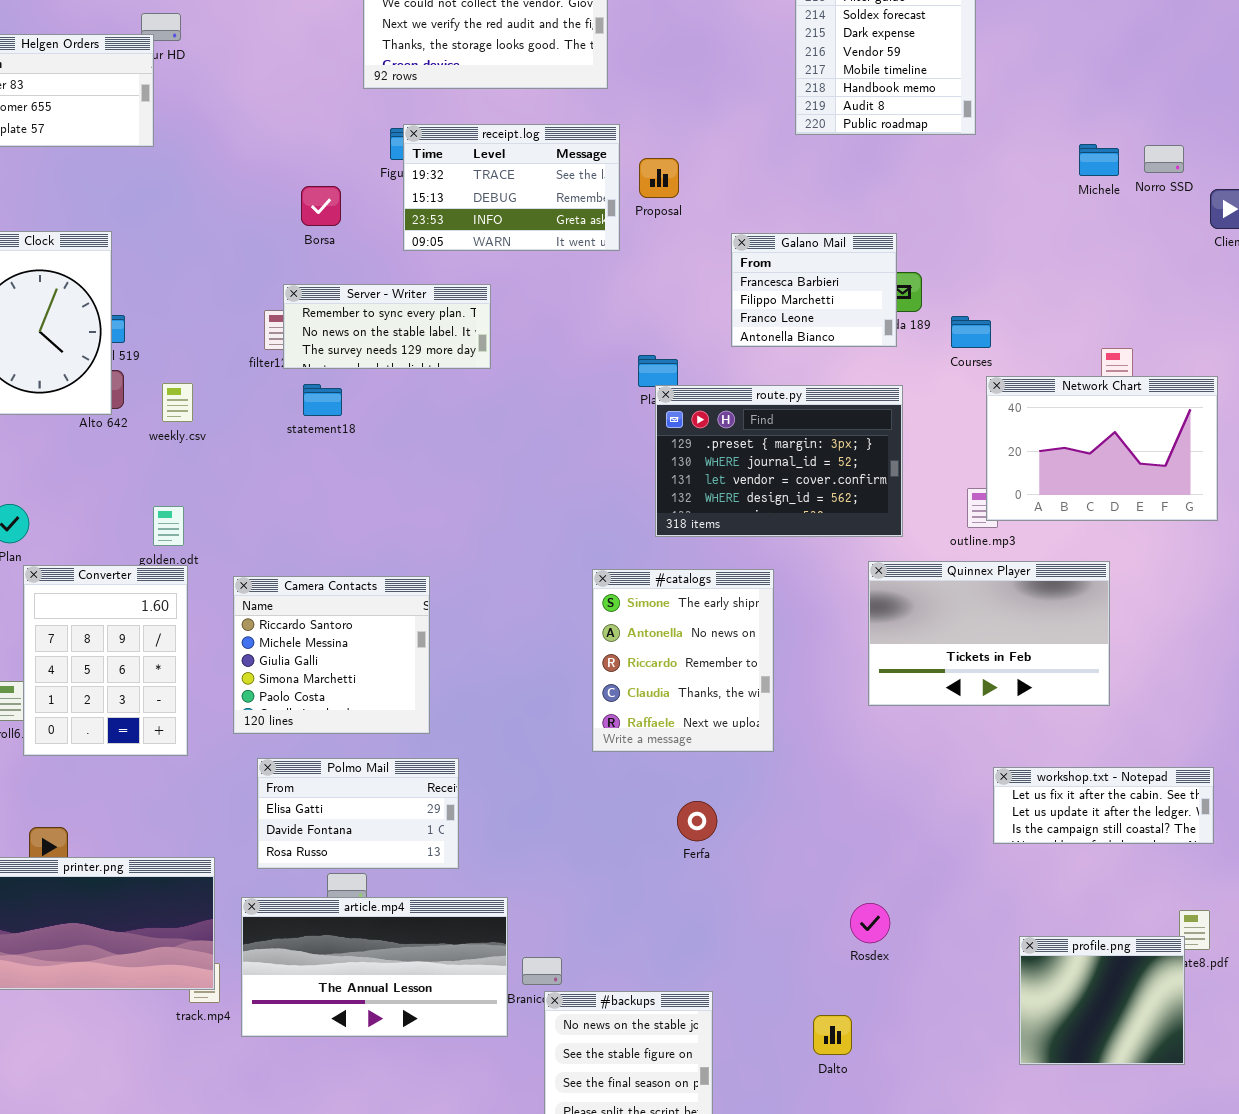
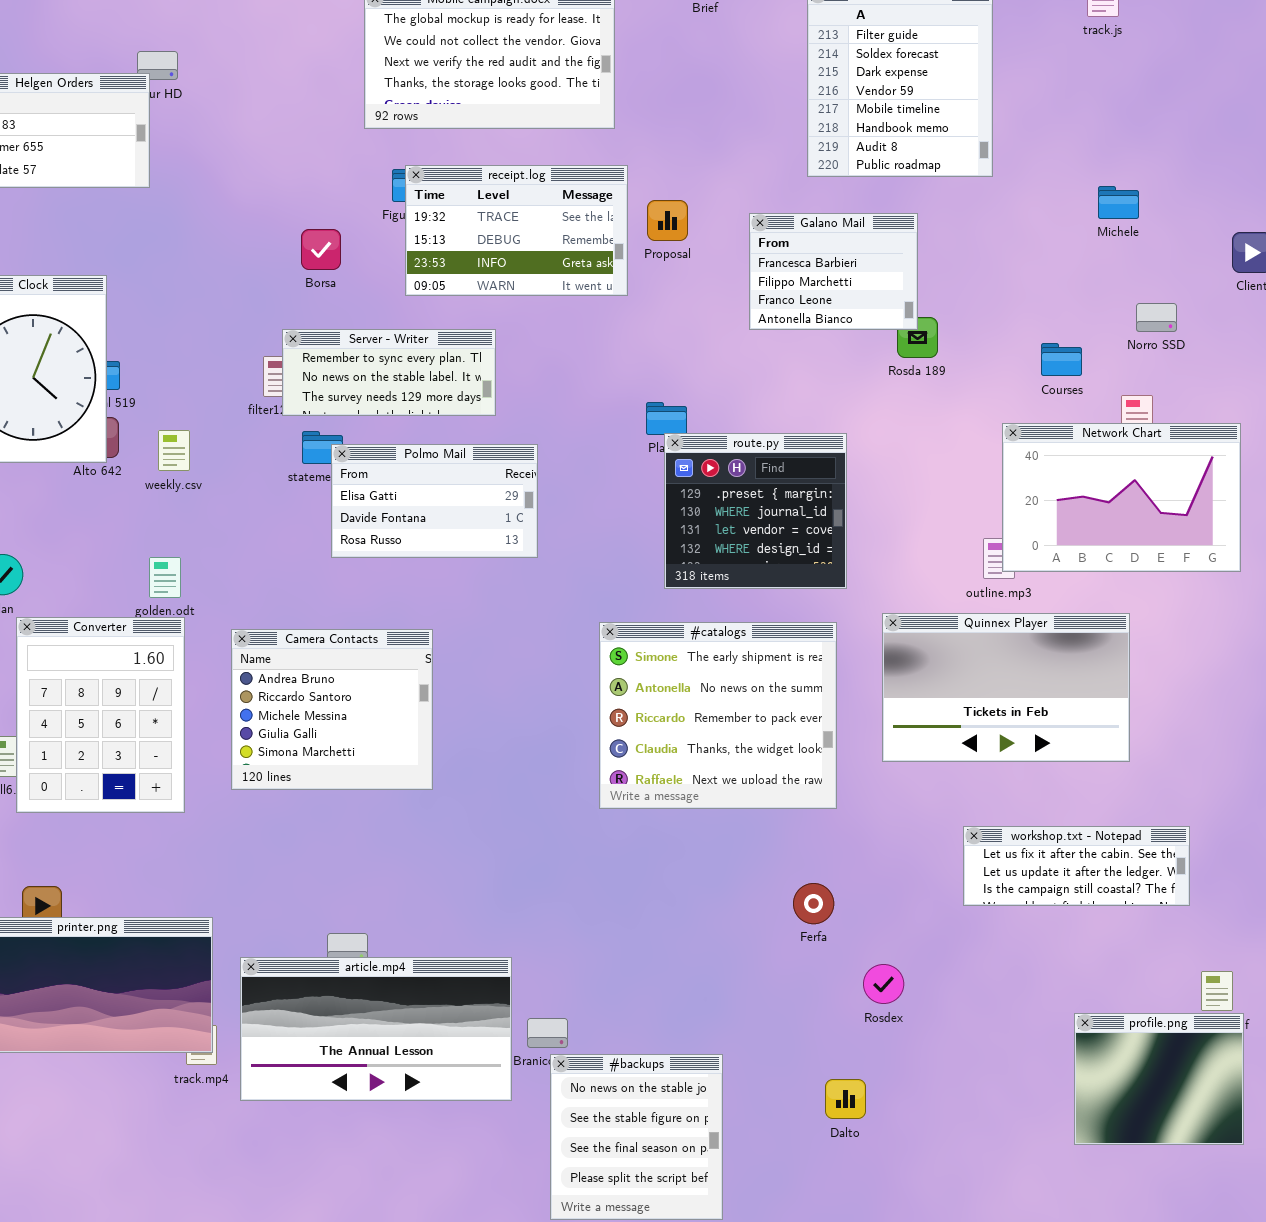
Norro SSD: [1144,145,1184,173] -> [1136,303,1177,332], moved
Galano Mail: [731,233,897,347] -> [749,213,918,330], moved
Courses: [951,316,991,348] -> [1041,343,1082,376], moved
route.py: [655,385,903,537] -> [664,433,847,589], resized
#catalogs: [592,569,774,752] -> [599,622,837,809], resized
Camera Contacts: [233,576,430,734] -> [231,629,433,790], scrolled up 1 row
Polmo Mail: [257,758,459,869] -> [331,444,538,558], moved
workshop.txt - Notepad: [993,767,1214,844] -> [963,826,1190,906], moved
Ferfa: [677,801,717,841] -> [793,883,834,924], moved
profile.png: [1019,936,1185,1065] -> [1074,1013,1244,1145], moved

